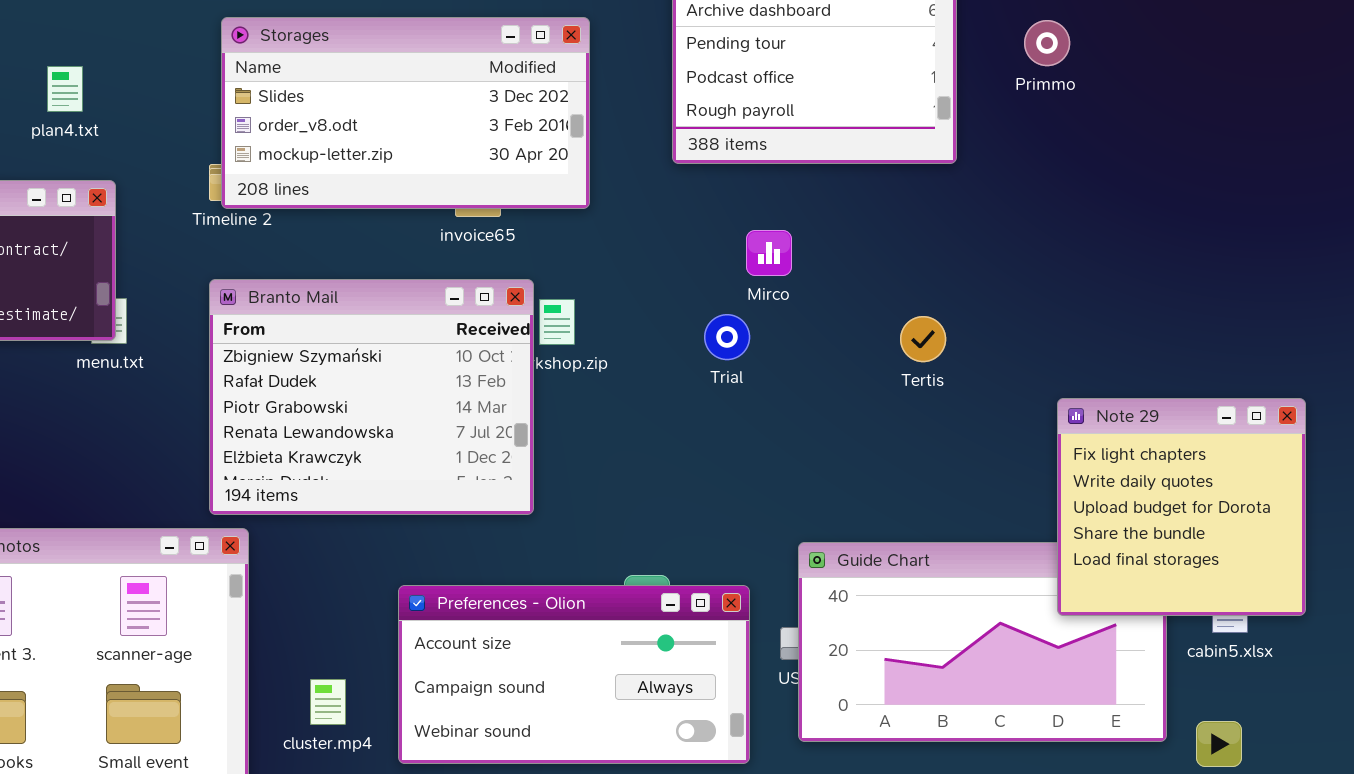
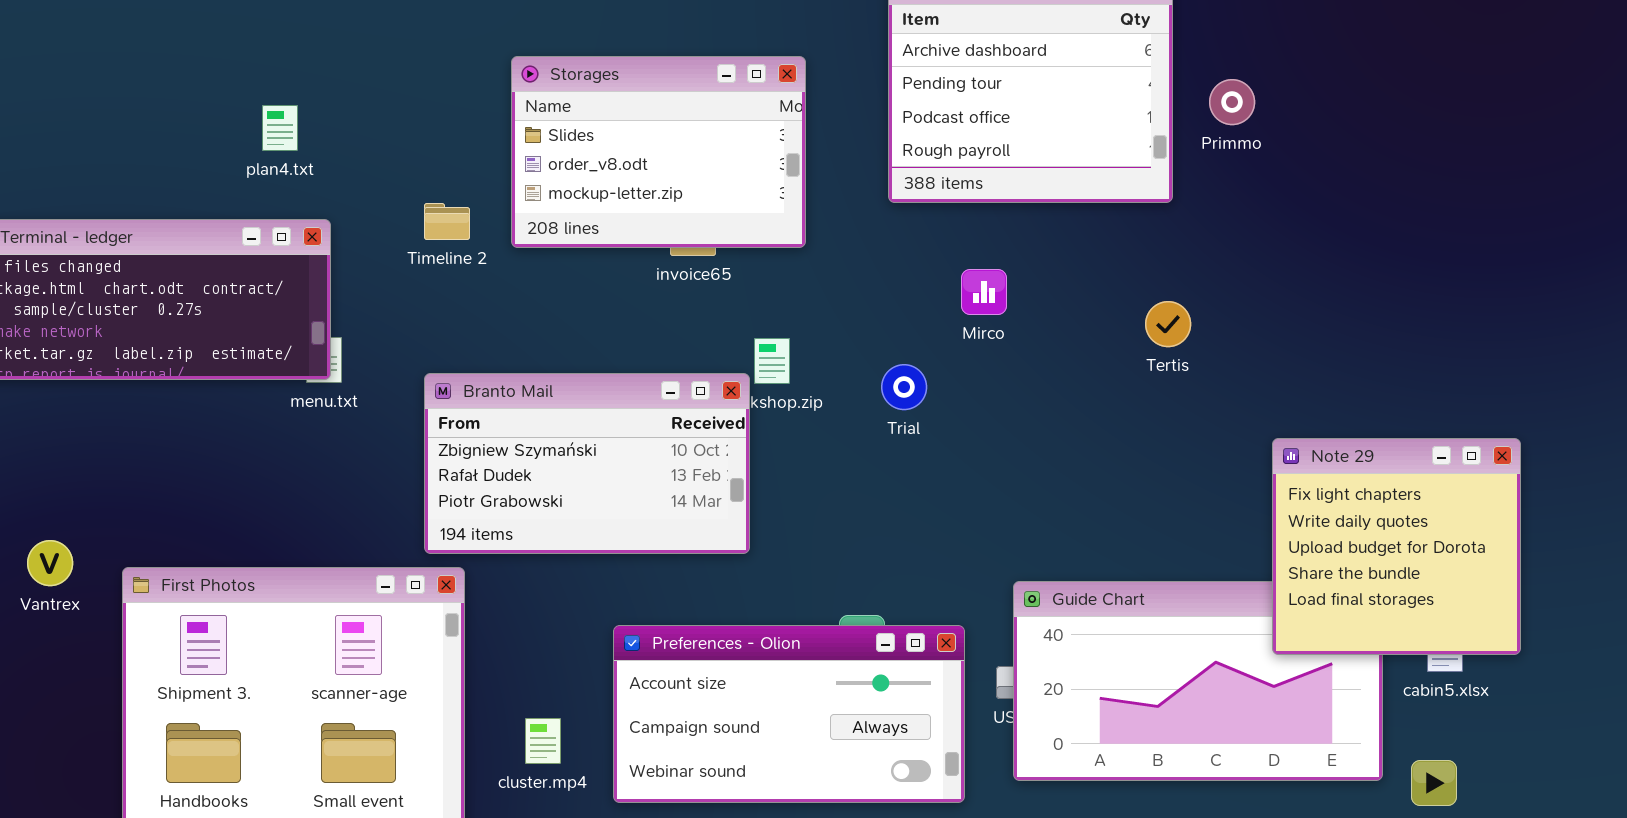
Storages: [221,17,590,209] -> [511,56,806,248], resized
Primmo: [1024,20,1070,66] -> [1209,79,1255,125], moved
Branto Mail: [209,279,534,515] -> [424,373,750,554], resized
Trial: [704,314,750,360] -> [881,364,927,410], moved
Tertis: [900,316,946,362] -> [1145,301,1191,347], moved

